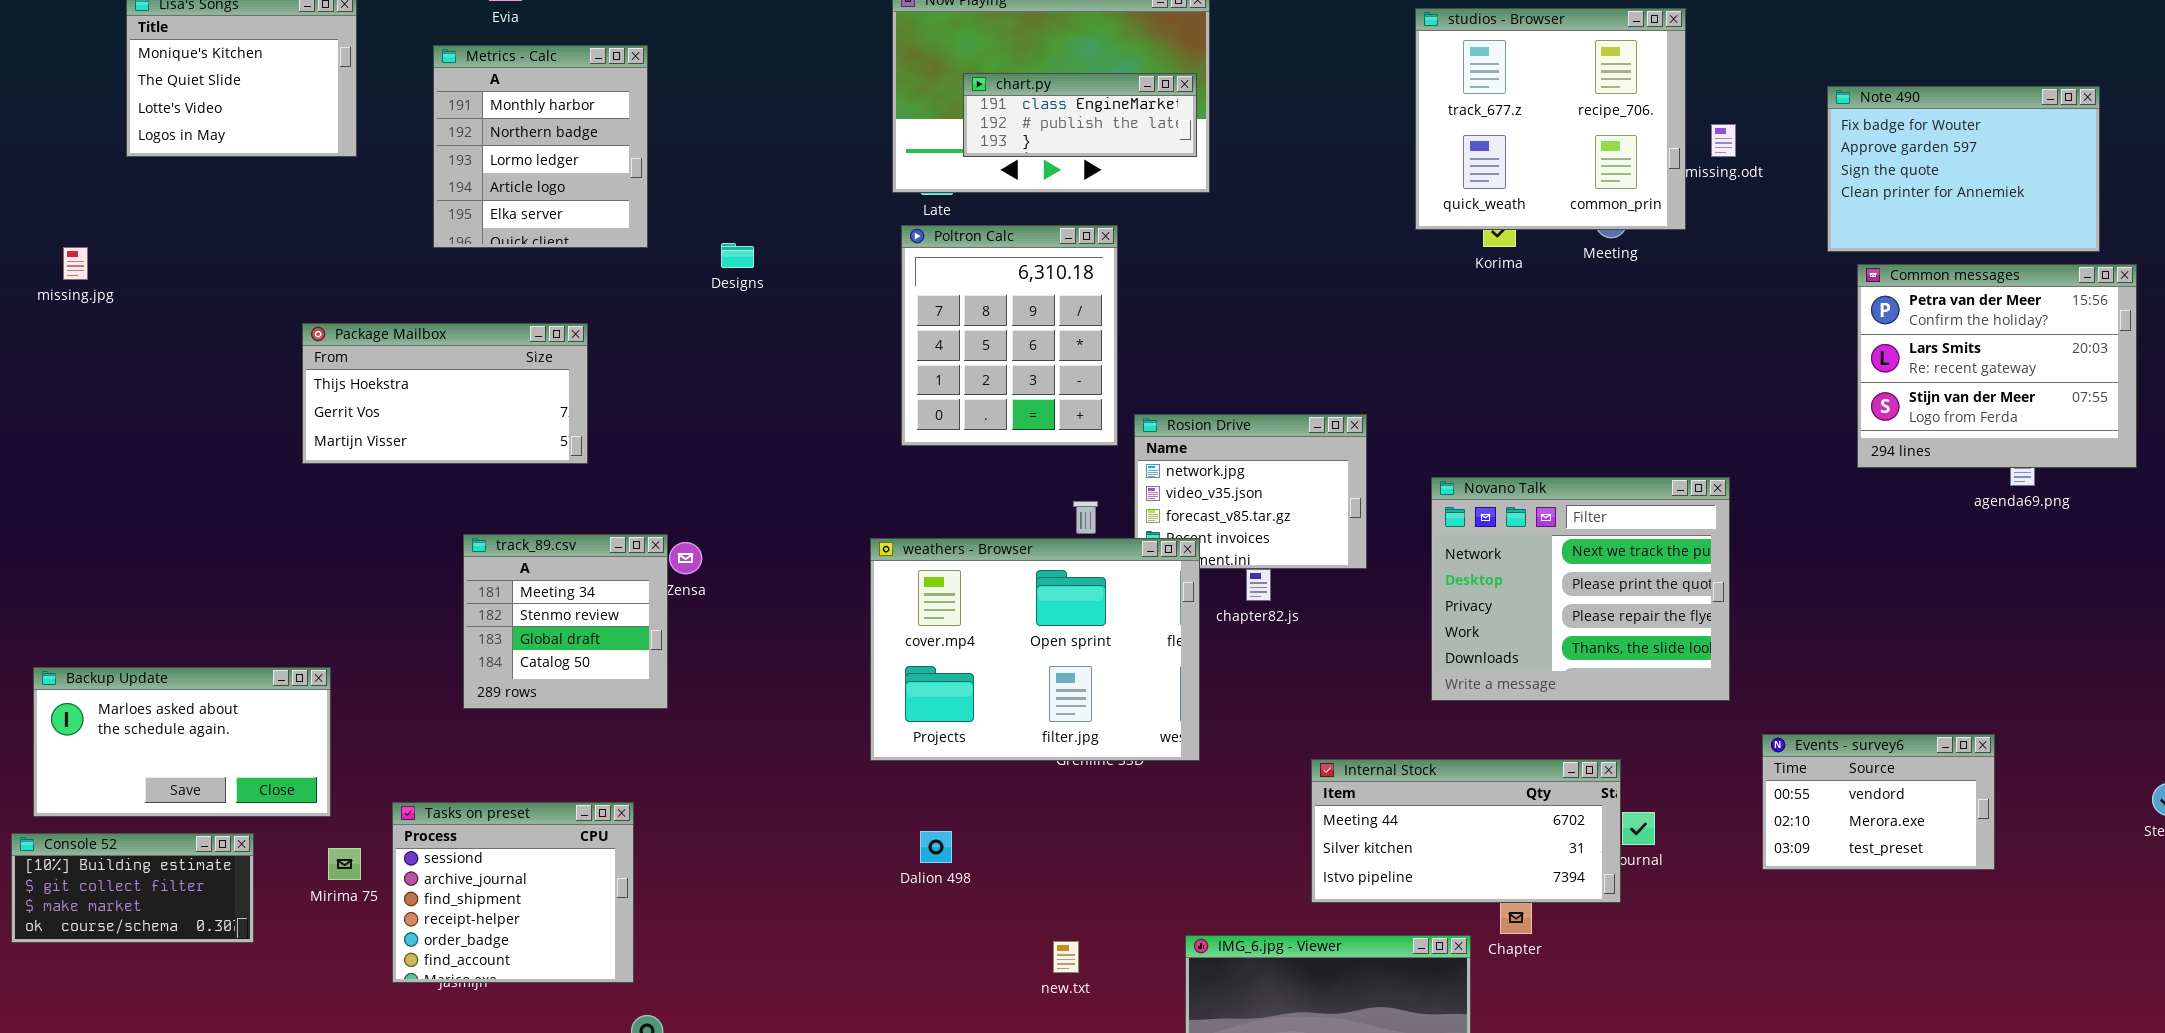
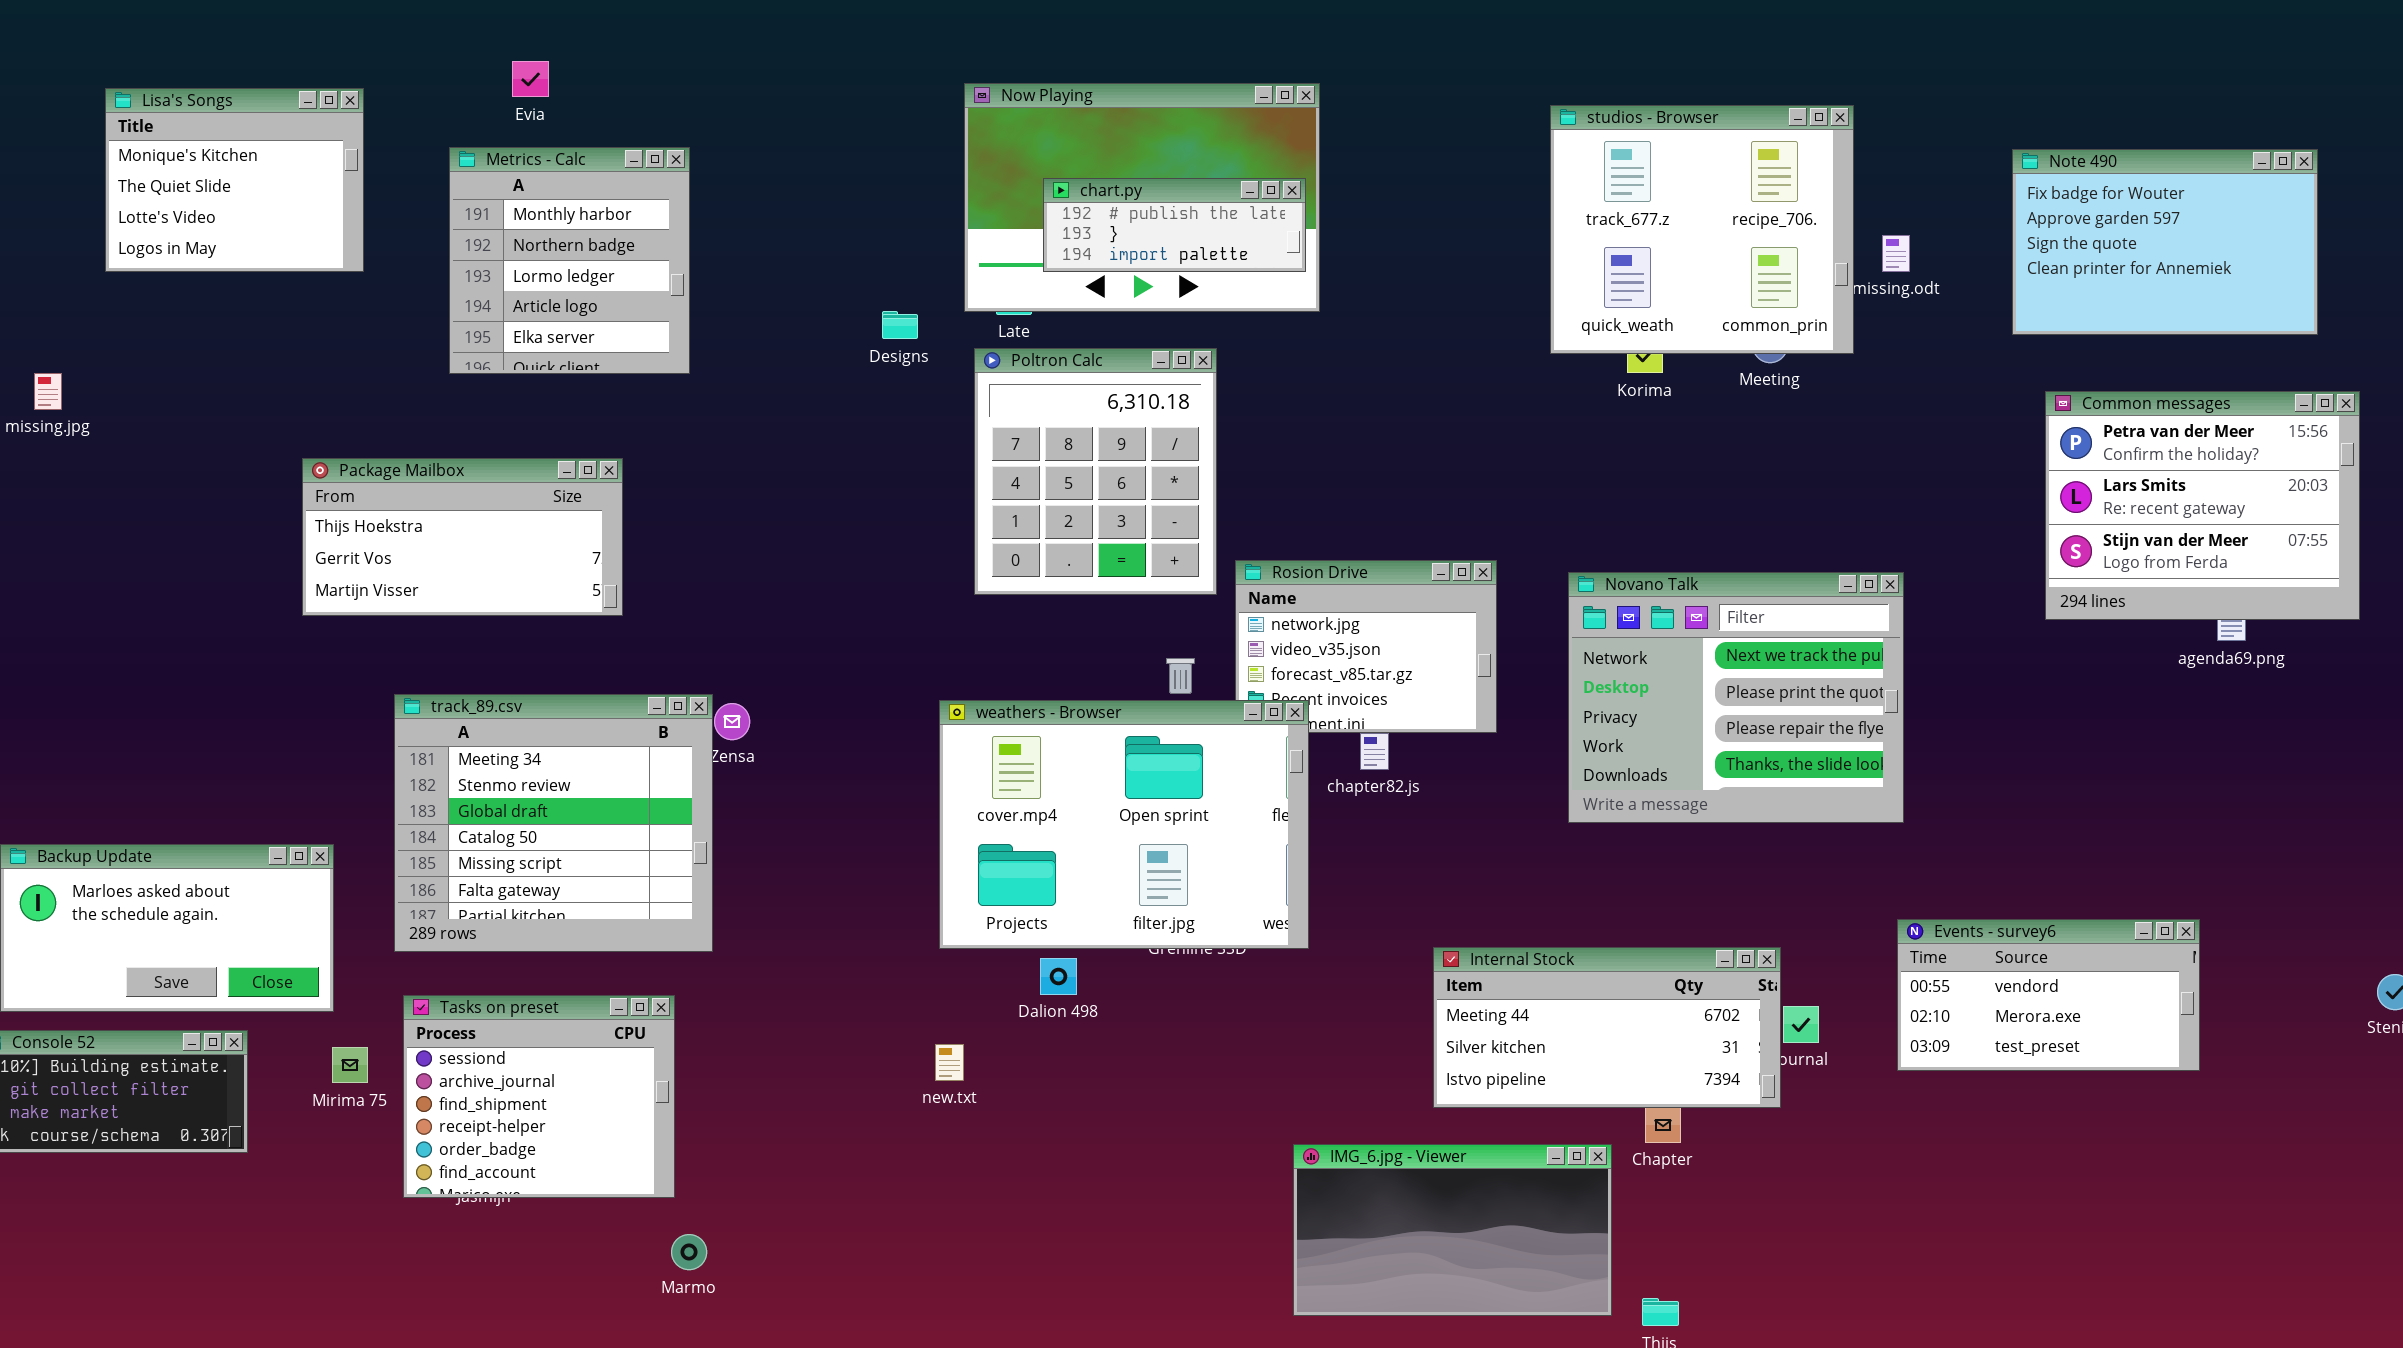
chart.py: [963,73,1197,157] -> [1043,178,1306,272], scrolled down 1 row
Note 490: [1827,86,2100,252] -> [2012,149,2318,335], moved
Designs: [721,243,754,268] -> [882,311,918,339], moved
Novano Talk: [1431,477,1730,701] -> [1568,572,1904,823], moved
track_89.csv: [463,534,668,709] -> [394,694,713,952], resized
Events - survey6: [1762,734,1995,870] -> [1897,919,2200,1071], resized
Dalion 498: [920,831,952,863] -> [1040,958,1077,995], moved
new.txt: [1053,941,1079,973] -> [935,1044,964,1081], moved

